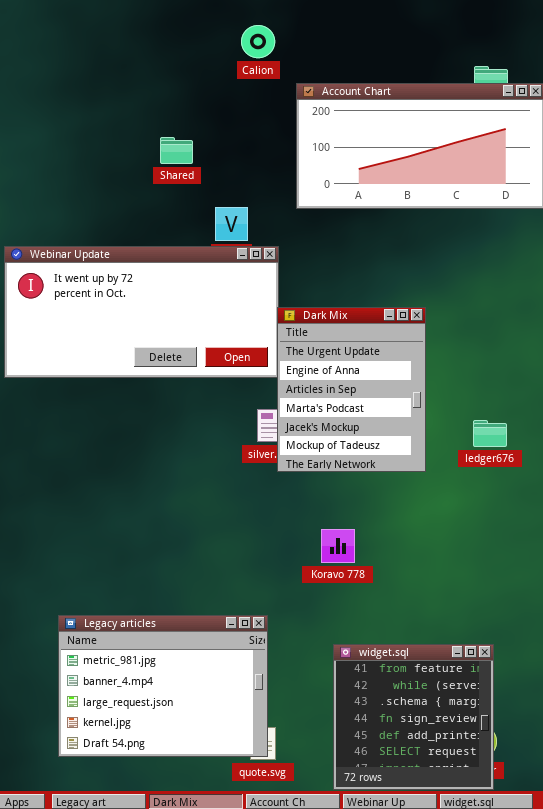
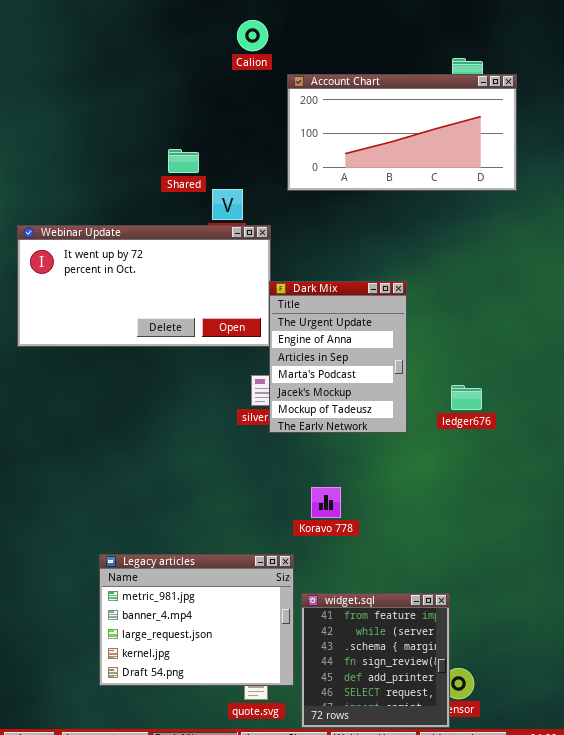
Shared: [160,137,193,164] -> [168,149,199,173], moved
Legacy articles: [58,615,268,757] -> [99,554,294,686], moved
widget.sql: [333,644,494,790] -> [301,593,450,728], moved

